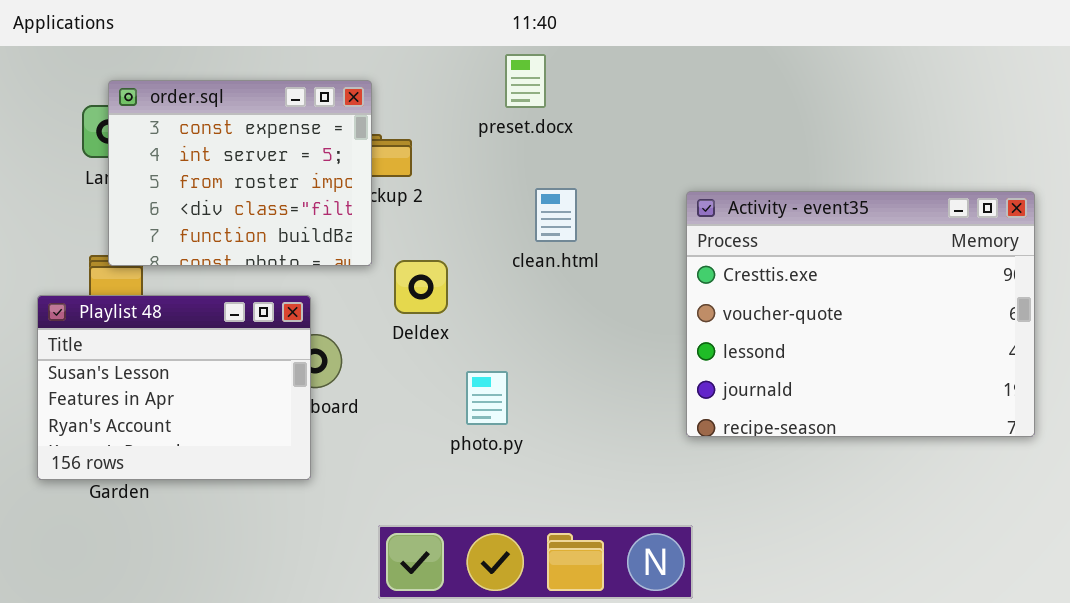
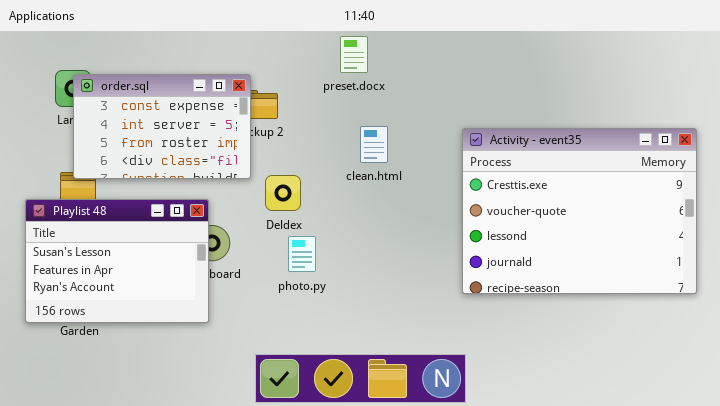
order.sql: [108,80,372,266] -> [73,74,251,179], resized
photo.py: [466,371,508,425] -> [288,236,316,272], moved

